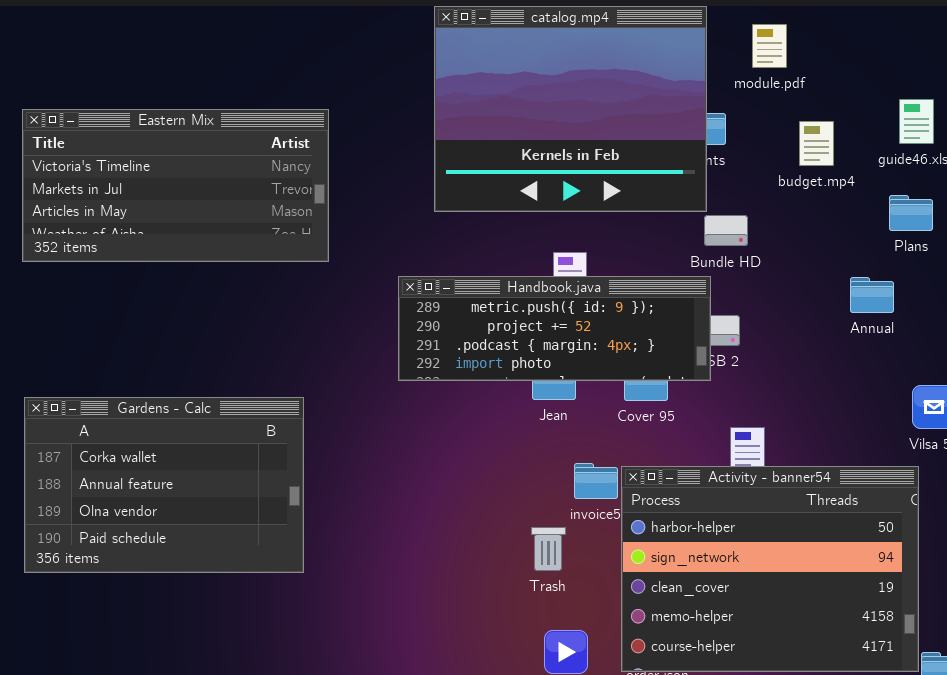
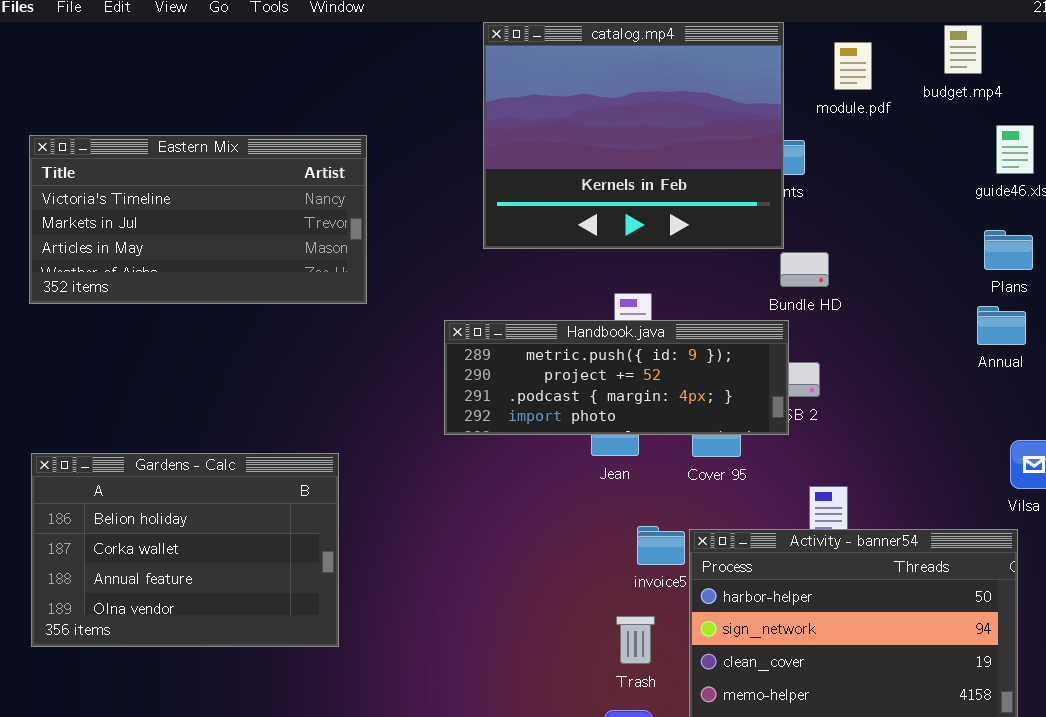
budget.mp4: [799,121,834,166] -> [944,25,982,74], moved
Annual: [850,277,894,313] -> [977,306,1026,345], moved
Gardens - Calc: [24,397,304,573] -> [31,453,339,647], scrolled up 1 row
Trash: [531,527,566,571] -> [616,616,655,664], moved

